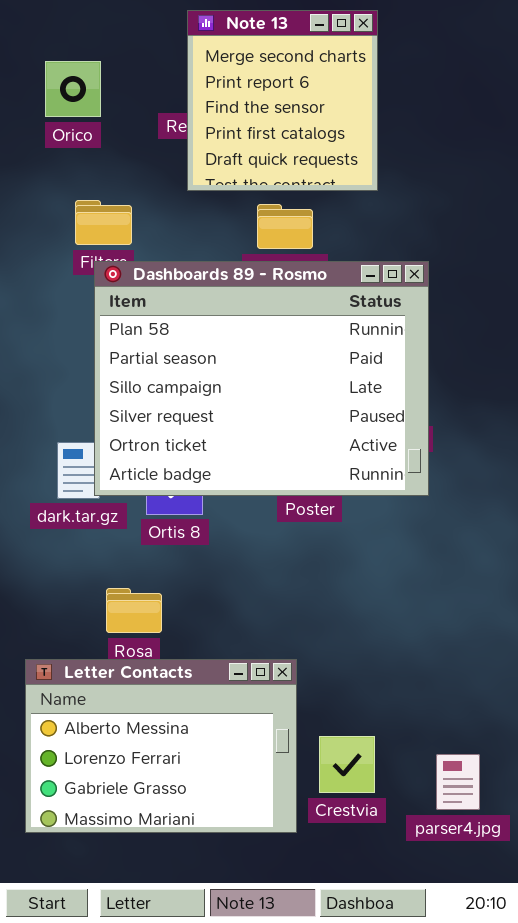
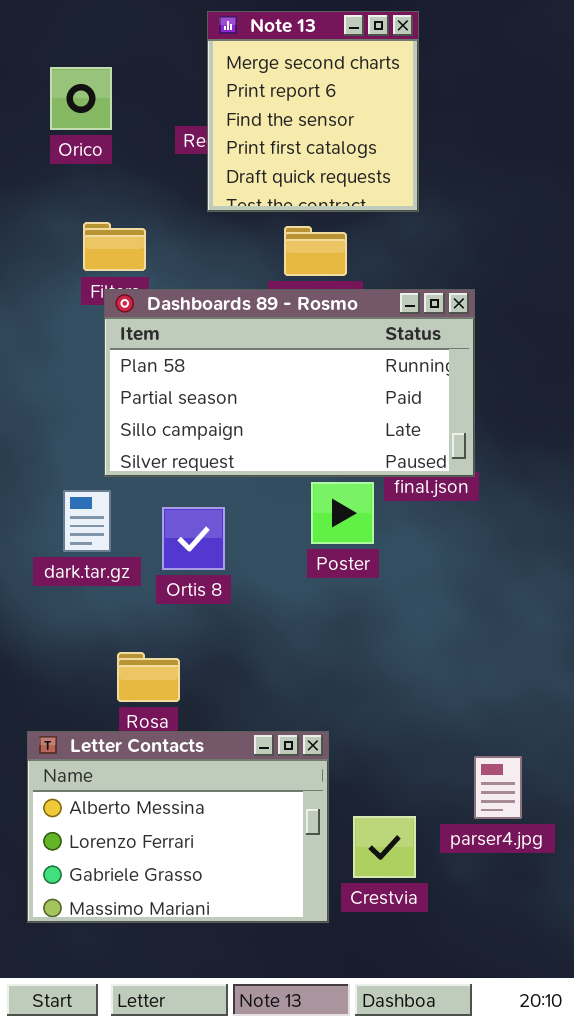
Dashboards 89 - Rosmo: [94,261,429,496] -> [104,289,475,477], resized
parser4.jpg: [436,754,480,810] -> [474,756,522,819], moved

